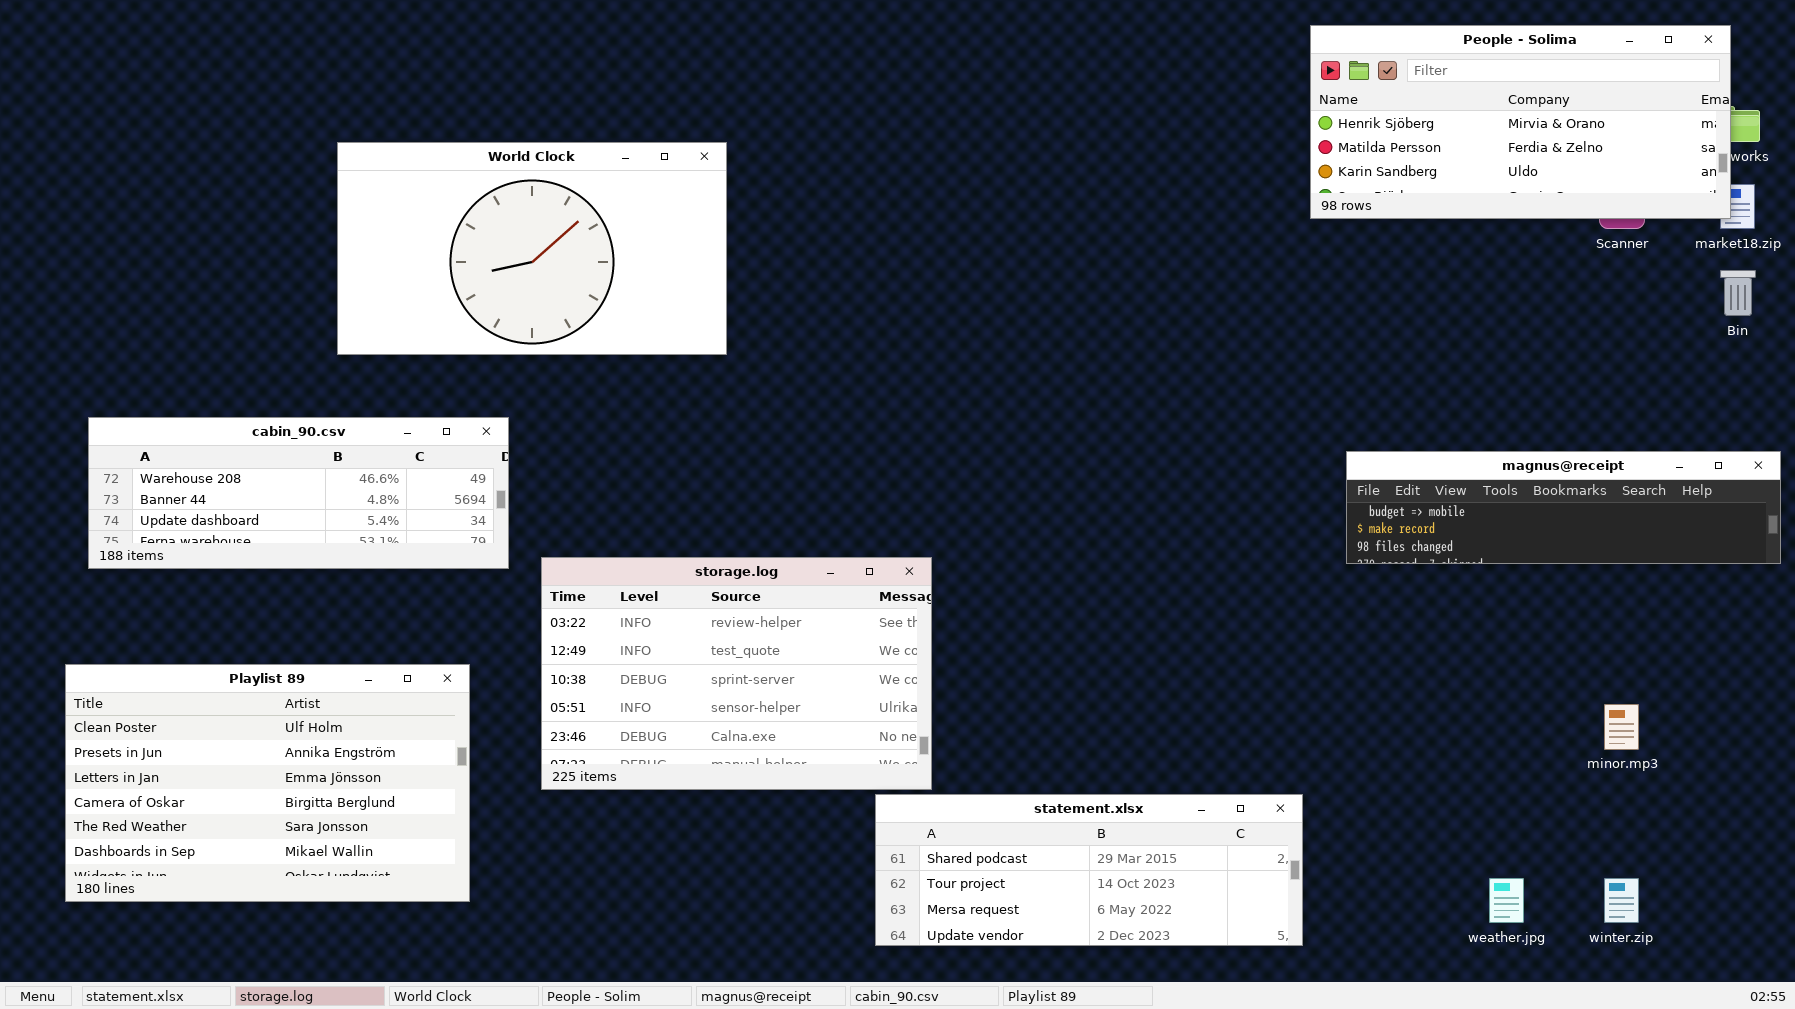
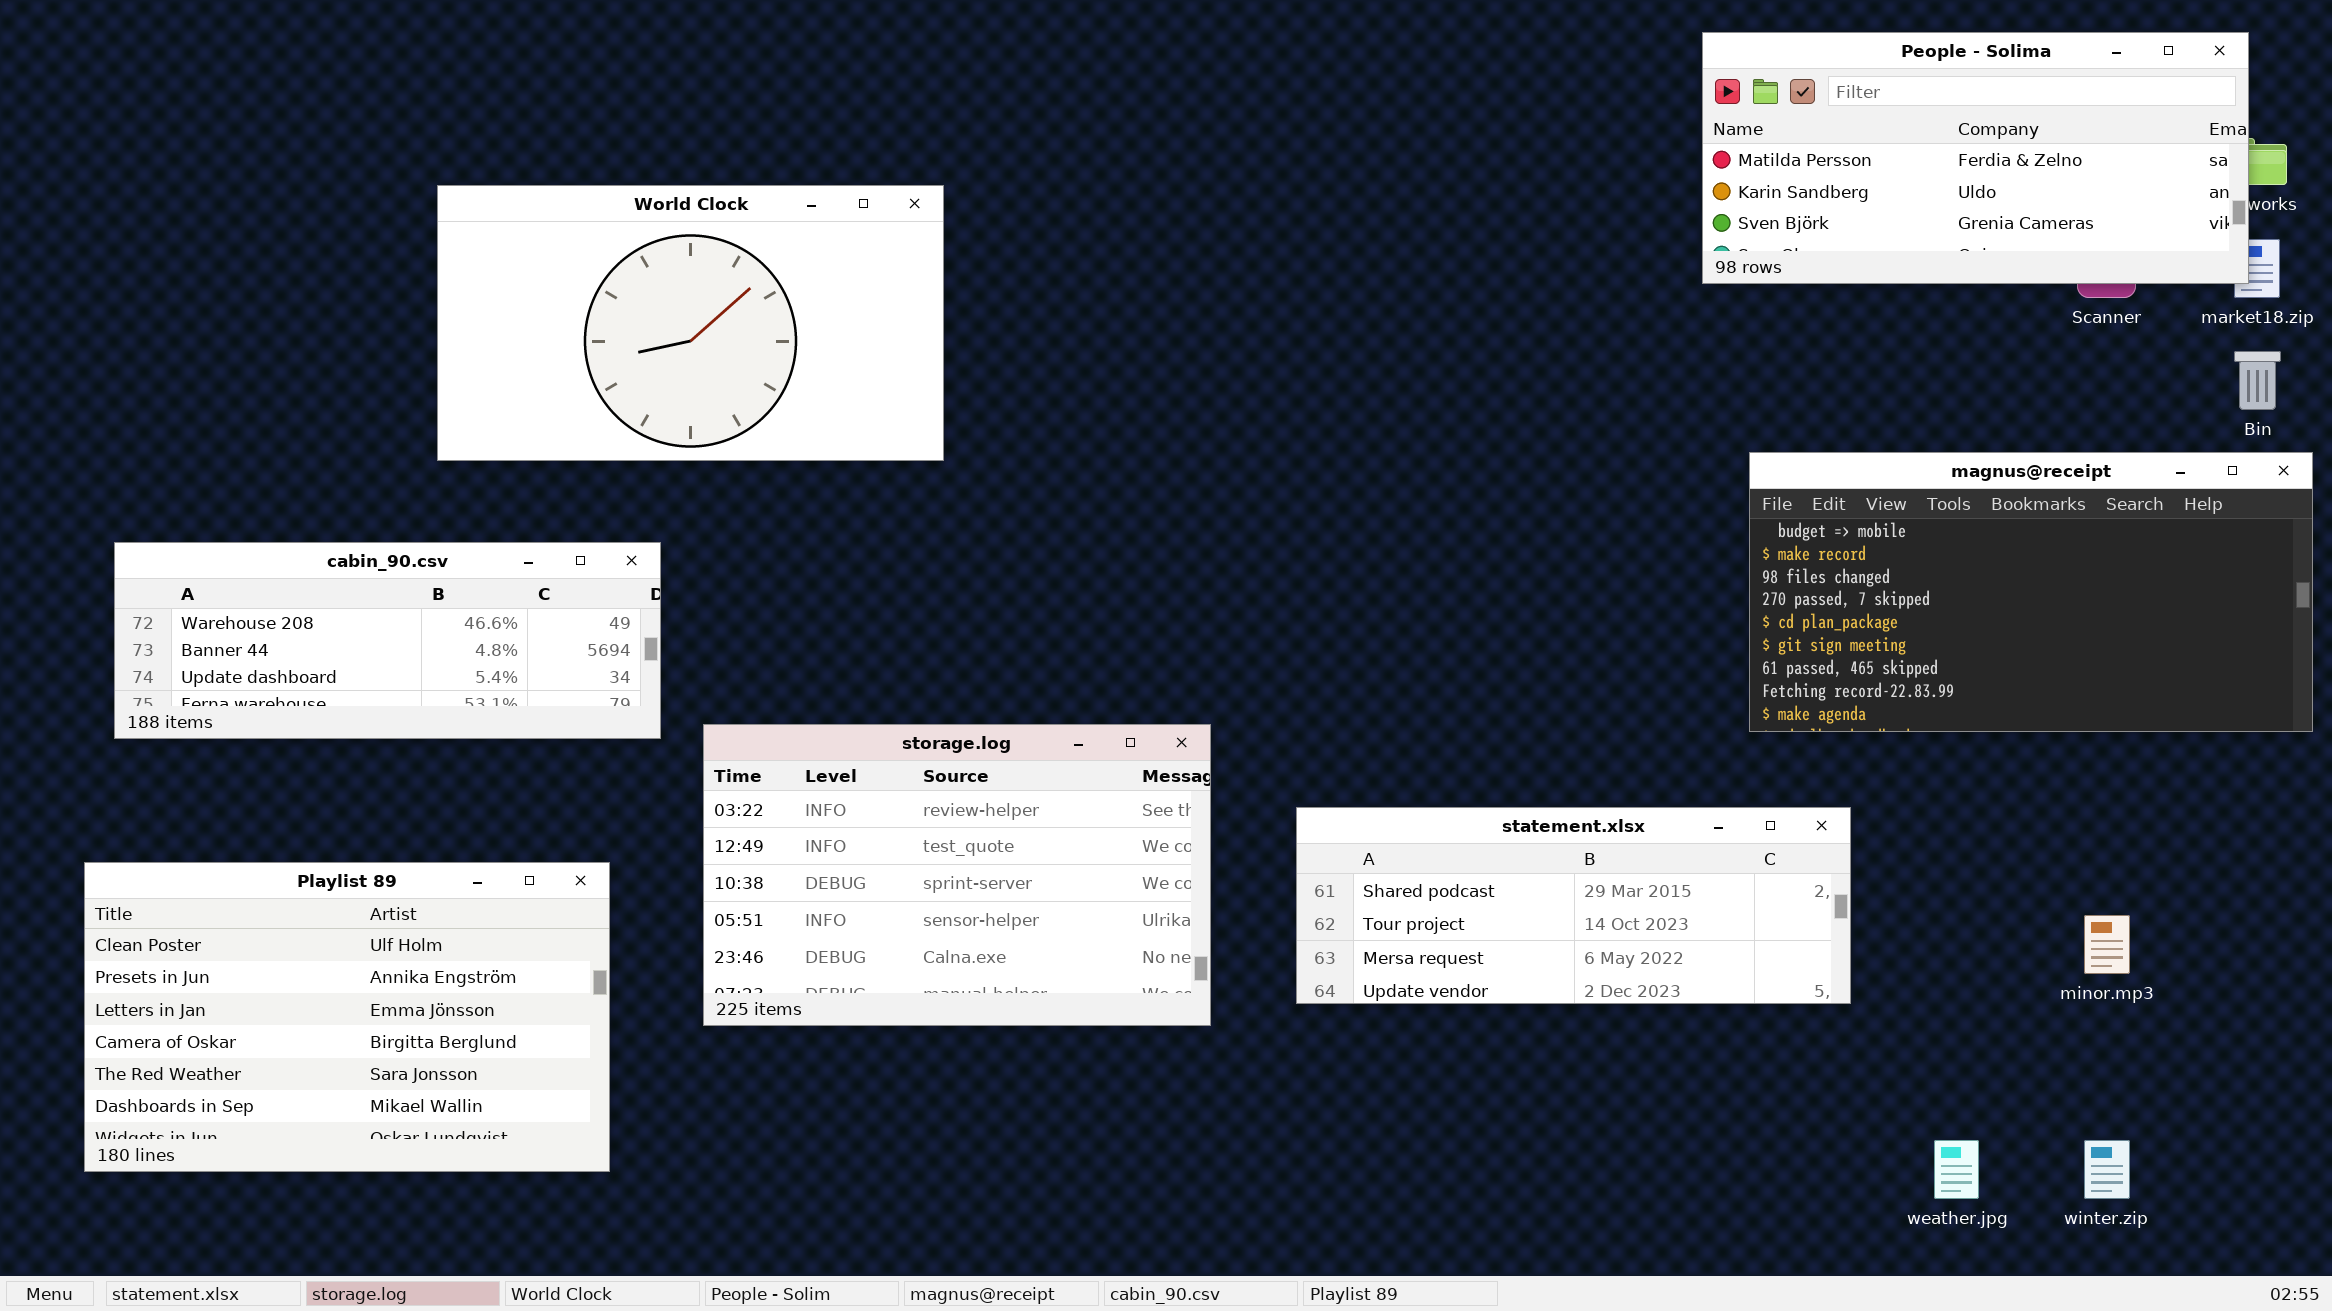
People - Solima: [1310,25,1731,219] -> [1702,32,2249,284], scrolled down 1 row
magnus@receipt: [1346,451,1781,564] -> [1749,452,2313,732], resized
statement.xlsx: [875,794,1303,946] -> [1296,807,1851,1004], moved

